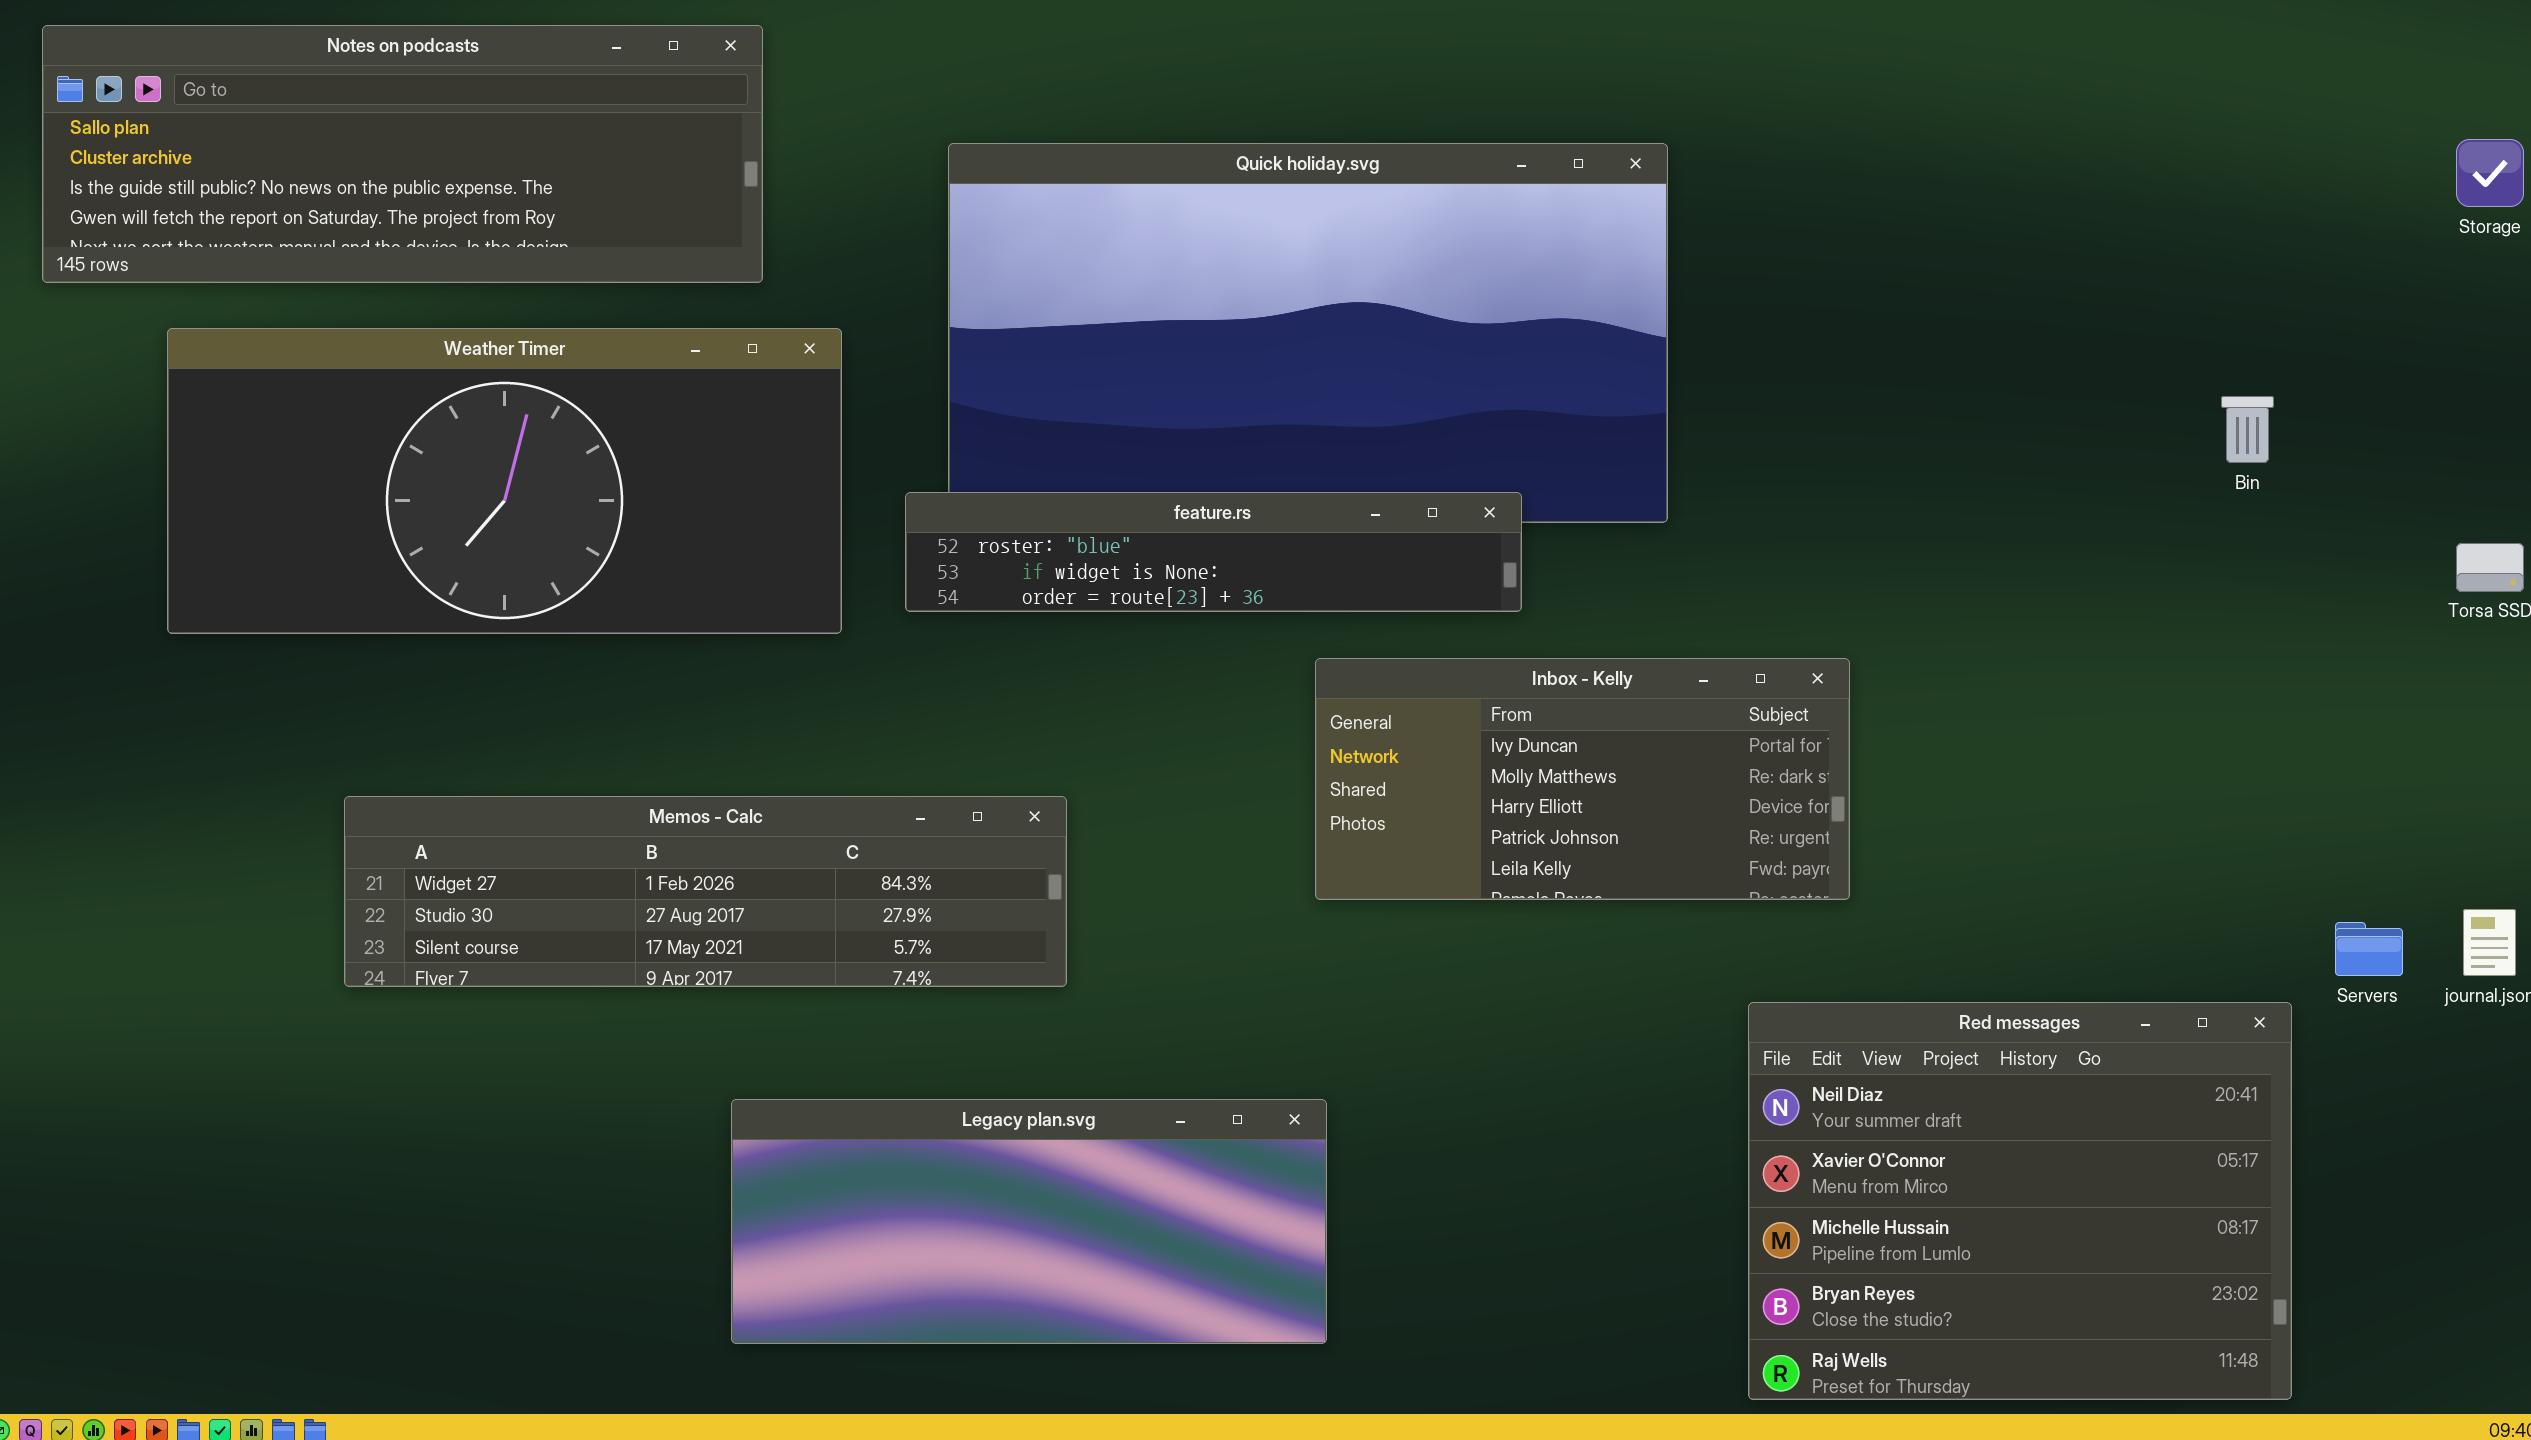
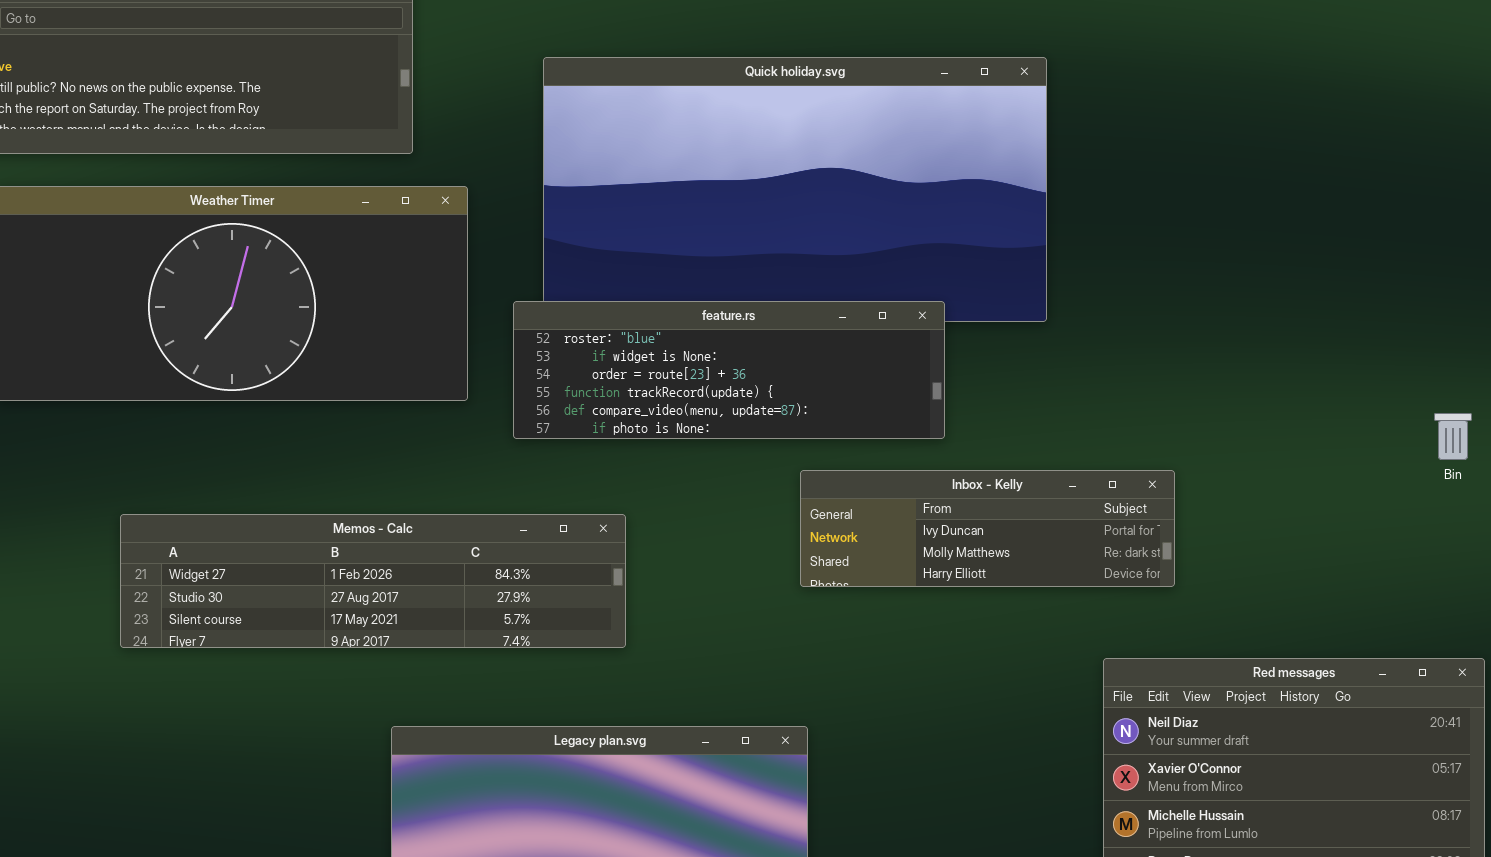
Bin: [2221,396,2274,463] -> [1434,413,1472,460], moved
feature.rs: [905,492,1522,612] -> [513,301,945,439], resized
Inbox - Kelly: [1315,658,1850,900] -> [800,470,1175,587], resized

